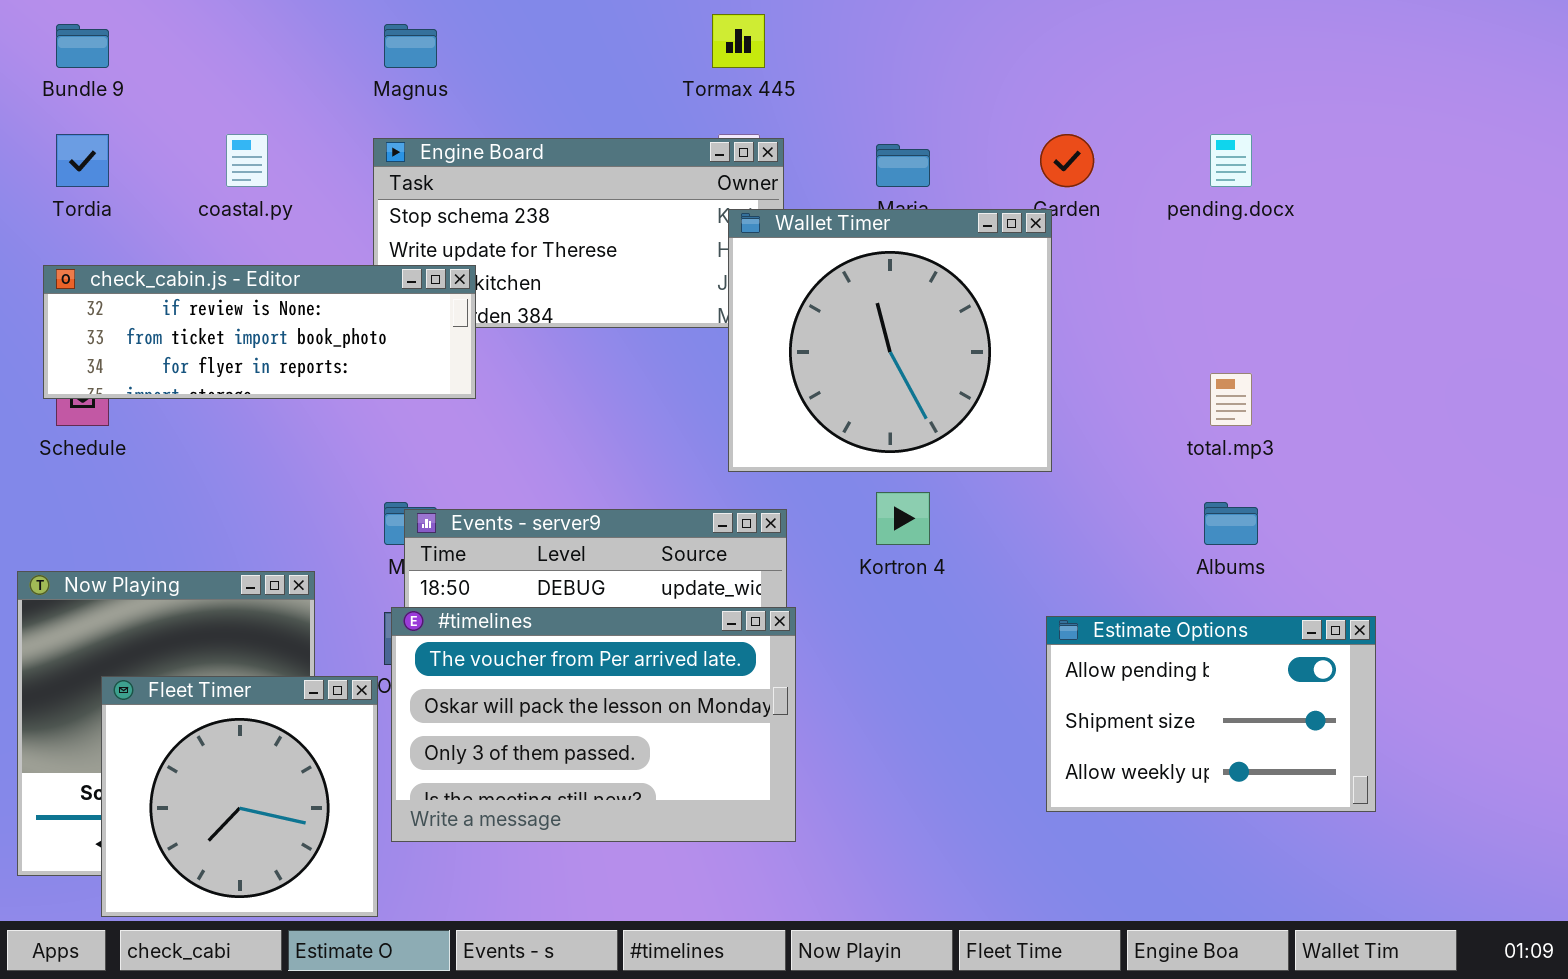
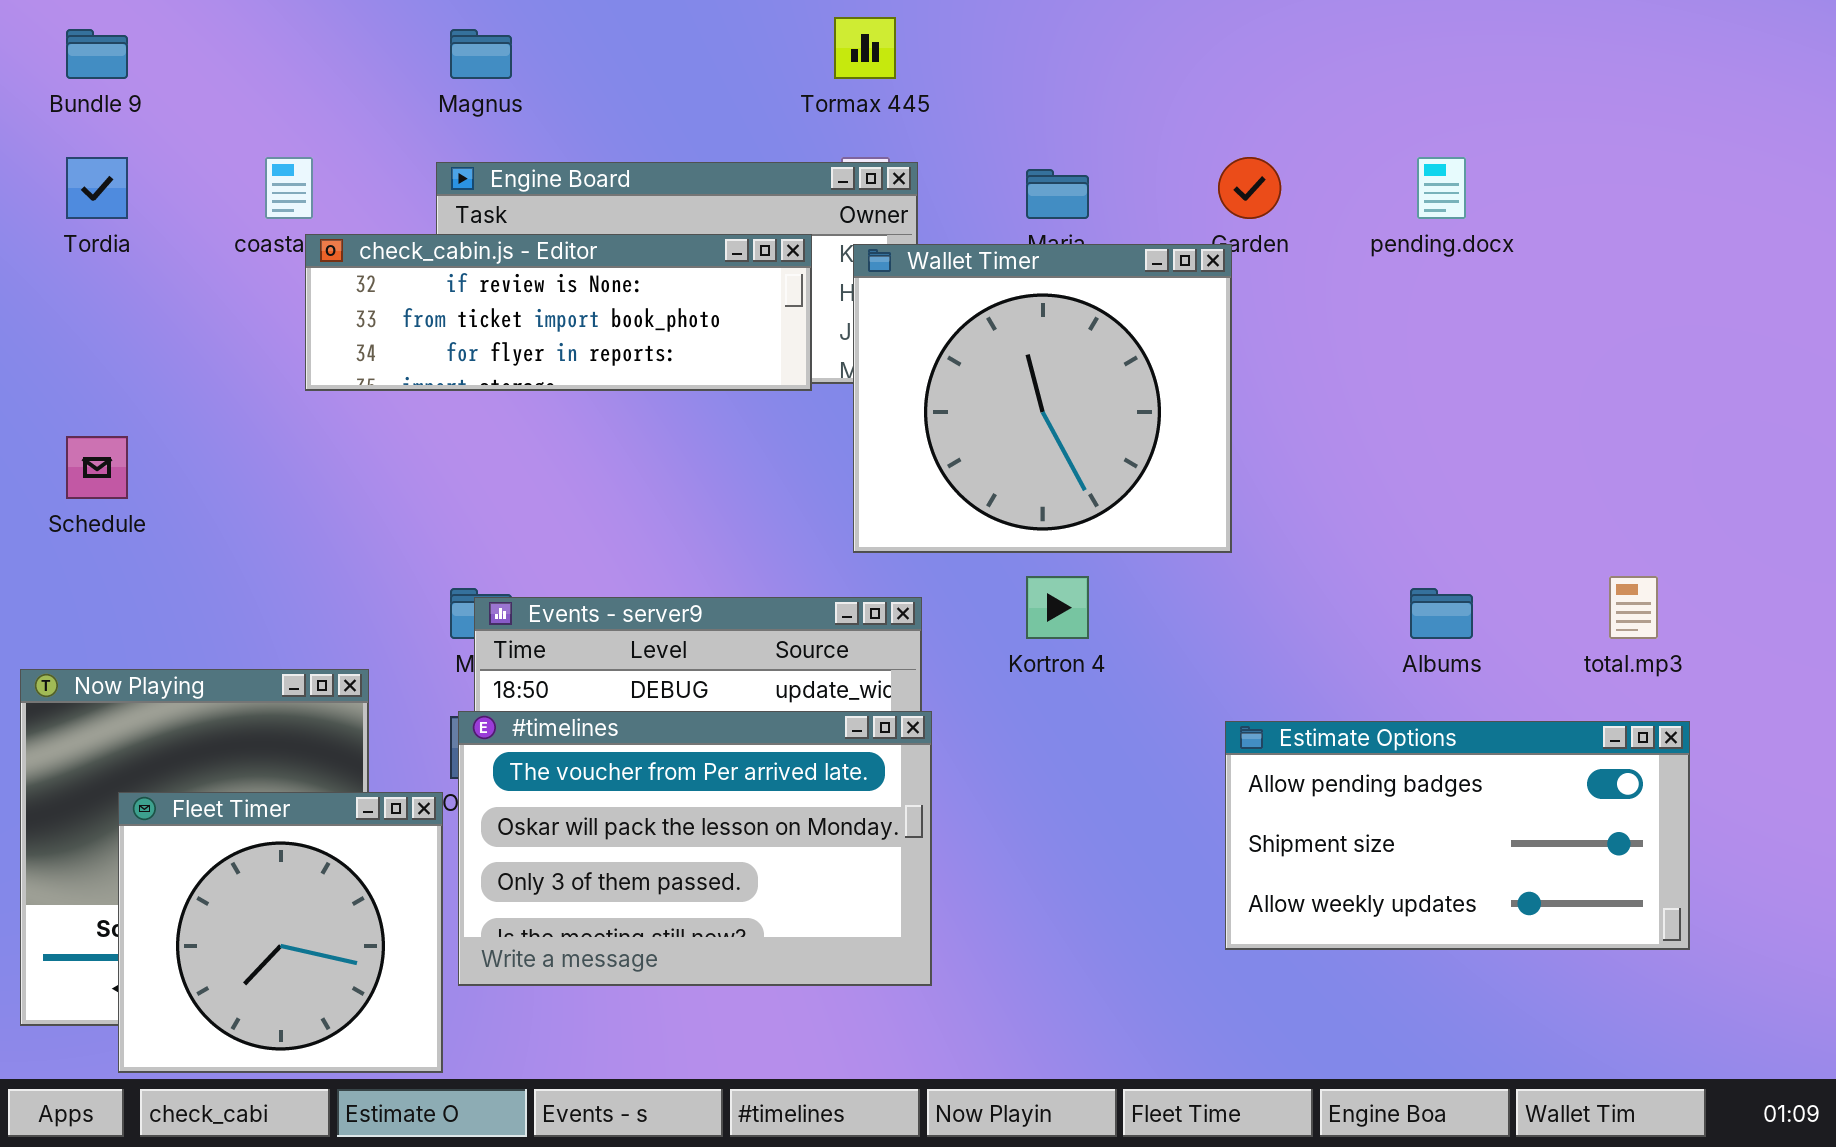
check_cabin.js - Editor: [43,265,476,399] -> [305,234,812,391], moved
total.mp3: [1210,373,1252,426] -> [1609,576,1658,639], moved
Estimate Options: [1046,616,1376,812] -> [1225,721,1690,950], resized

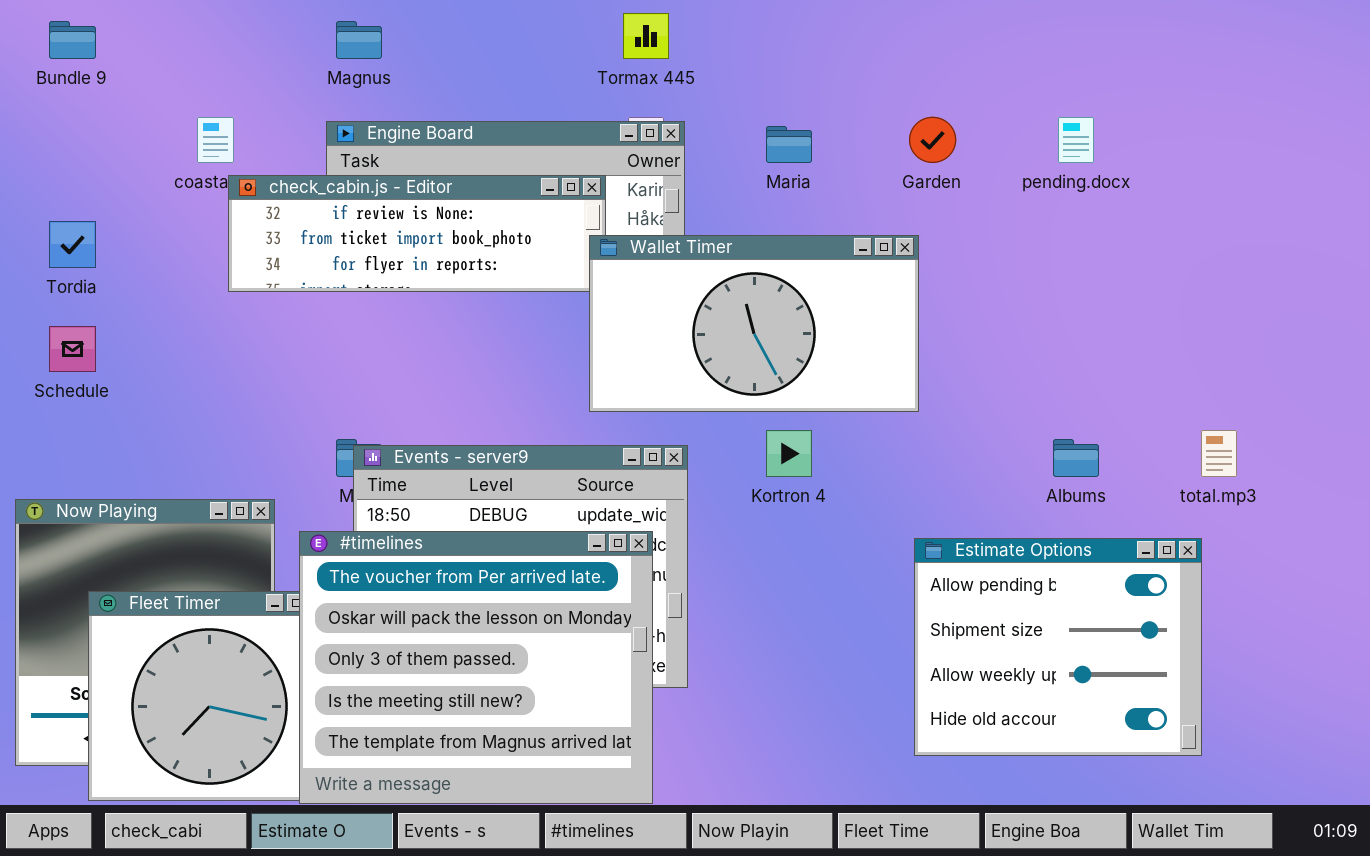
Tordia: [66,157,128,219] -> [49,221,96,268], moved
Wallet Timer: [853,244,1232,553] -> [589,235,919,412], resized
#timelines: [458,711,932,986] -> [299,531,653,804], moved, resized
Estimate Options: [1225,721,1690,950] -> [914,538,1202,756], resized

